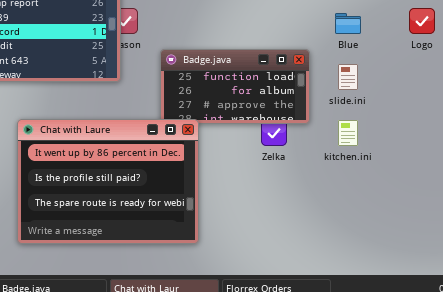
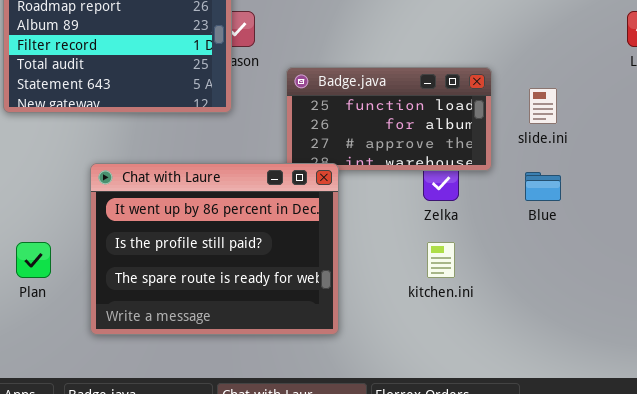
Blue: [335,13,361,34] -> [525,172,561,201], moved
kitchen.ini: [338,120,358,146] -> [427,242,455,278], moved

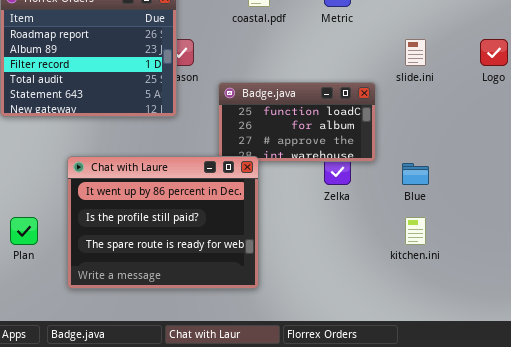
slide.ini: [529,88,557,124] -> [405,39,426,66], moved
kitchen.ini: [427,242,455,278] -> [405,217,426,245], moved

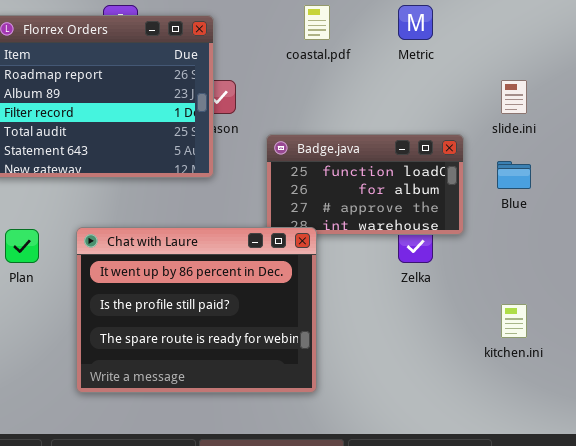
Blue: [402,163,429,185] -> [497,161,531,189], moved
Plan: [10,217,38,245] -> [5,229,39,263], moved

